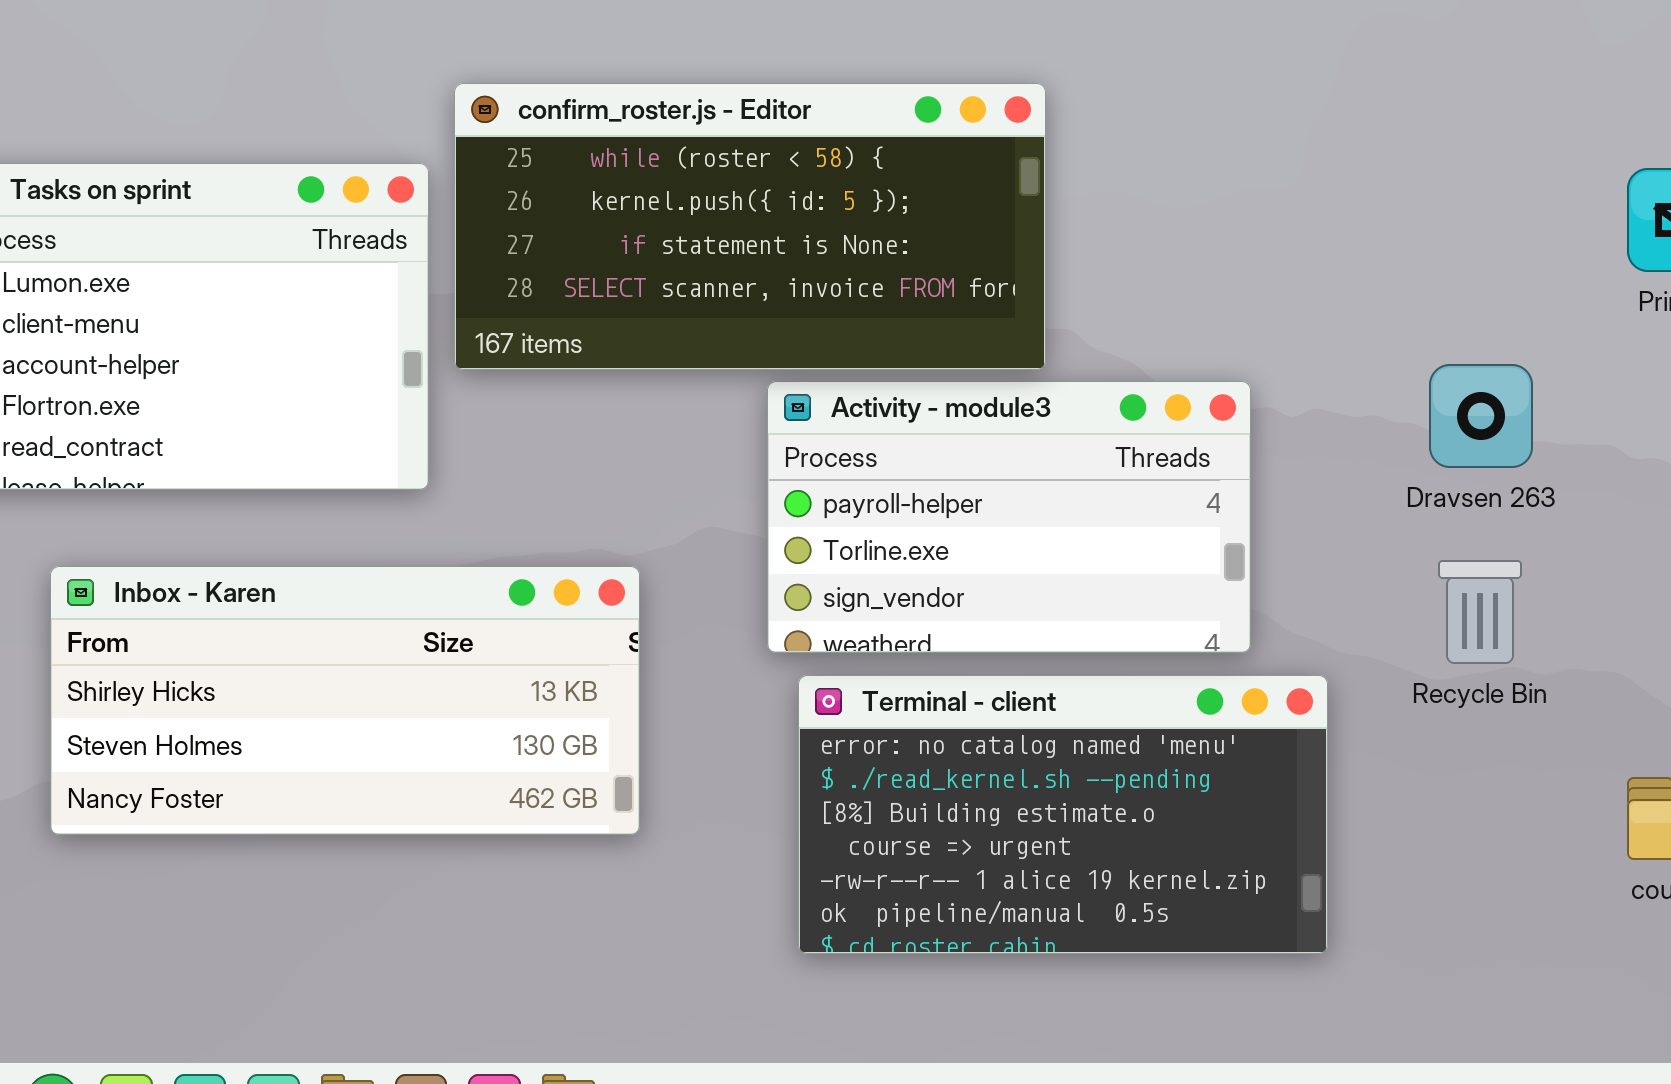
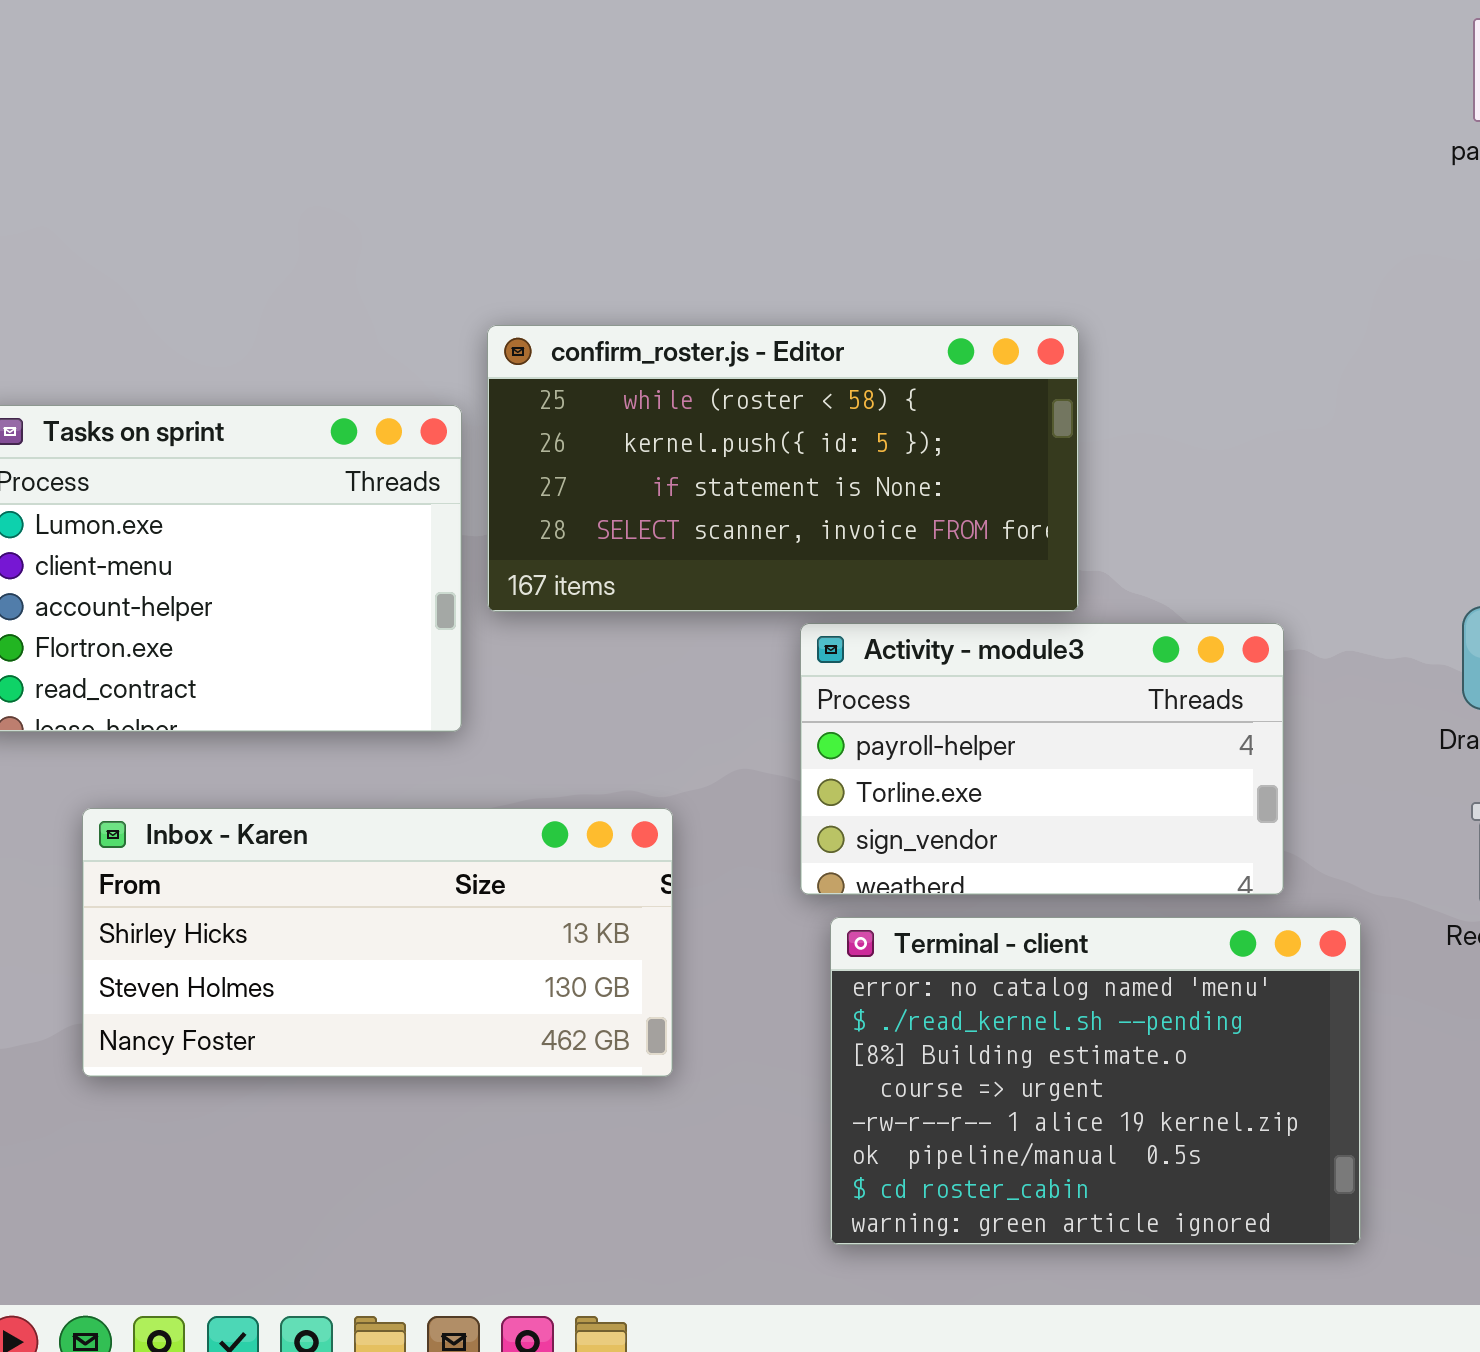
Terminal - client: [798,675,1328,954] -> [830,917,1361,1245], resized

